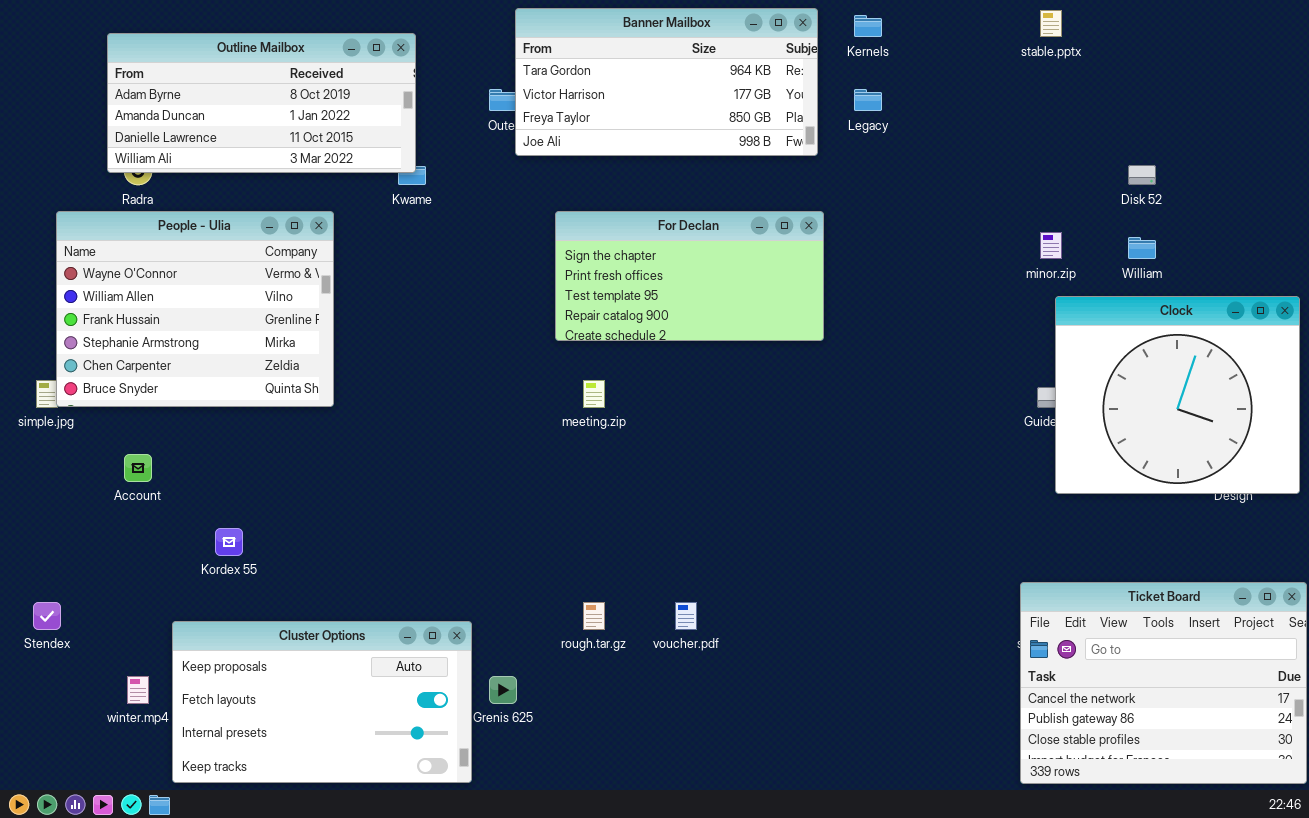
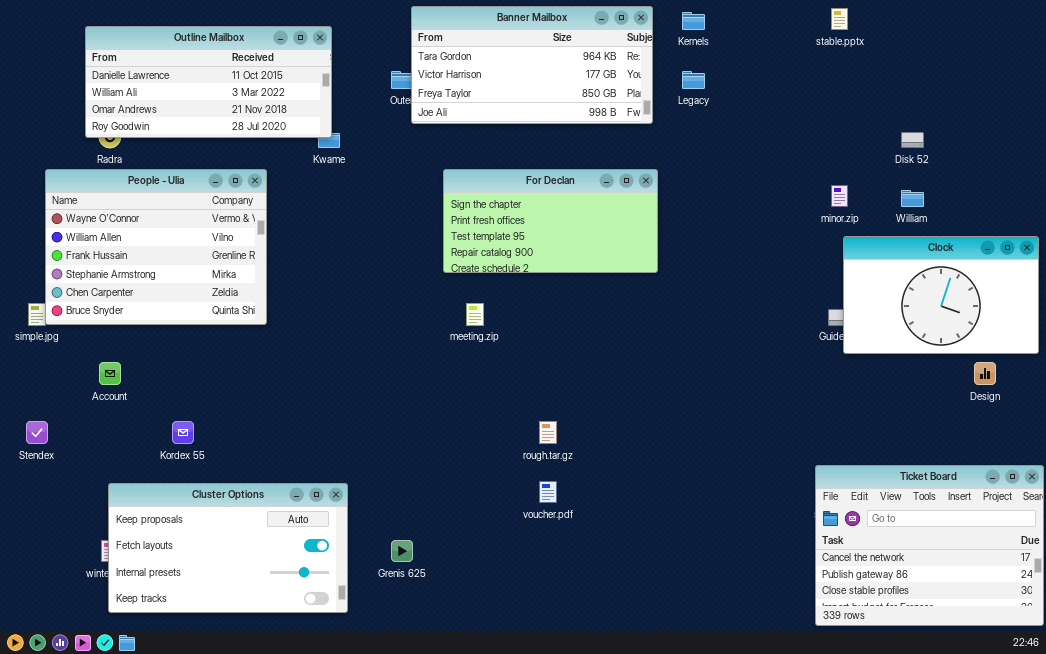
Outline Mailbox: [107,33,416,173] -> [85,26,332,138], scrolled down 2 rows
Clock: [1055,296,1300,494] -> [843,236,1039,354], resized
Stendex: [33,602,61,630] -> [26,421,48,444], moved
rough.tar.gz: [583,602,605,630] -> [539,421,557,444], moved
Cluster Options: [172,621,472,783] -> [108,483,348,613], moved

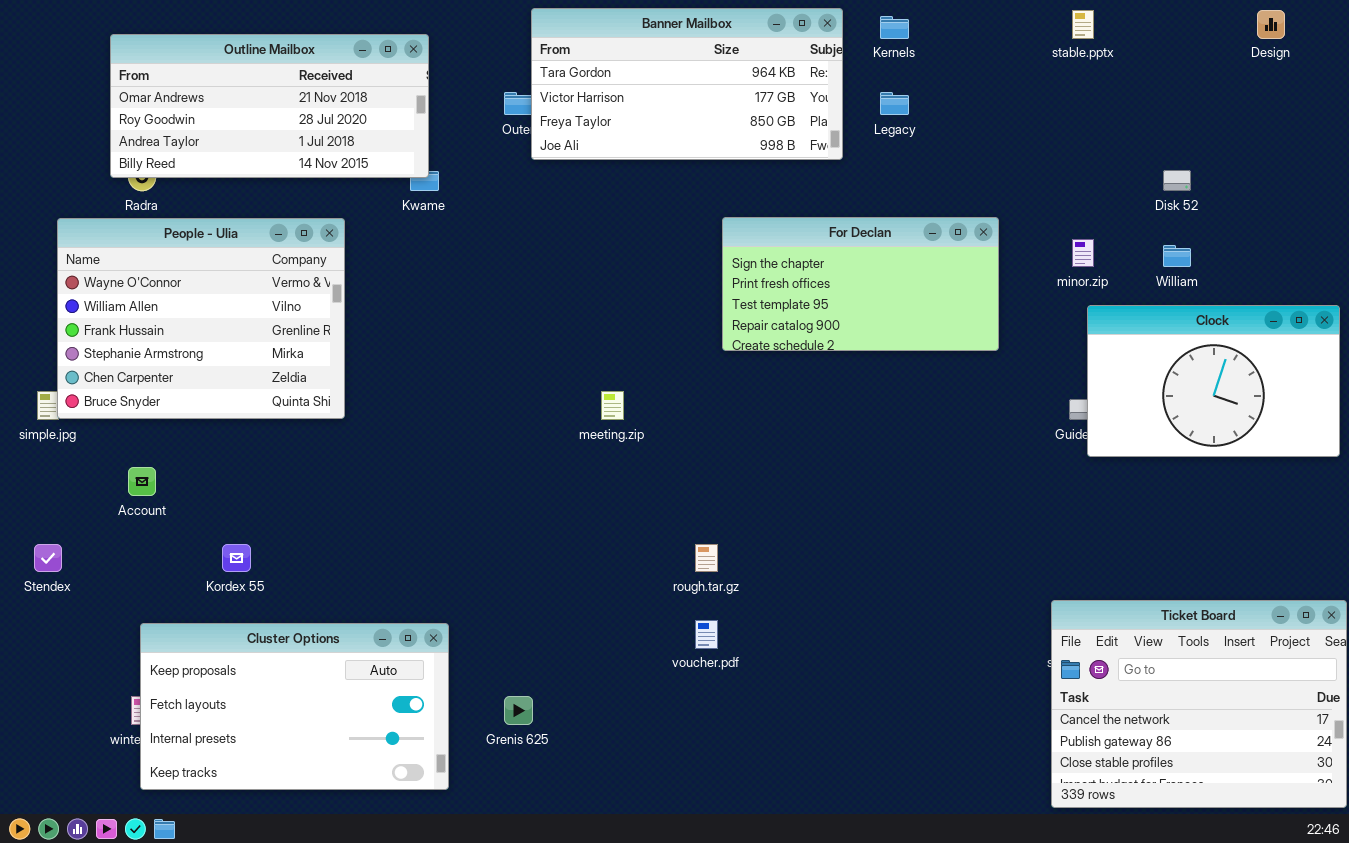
Outline Mailbox: [85,26,332,138] -> [110,34,429,178], scrolled down 2 rows
For Declan: [443,169,658,273] -> [722,217,999,351], moved
Design: [974,362,996,385] -> [1257,10,1285,39], moved

